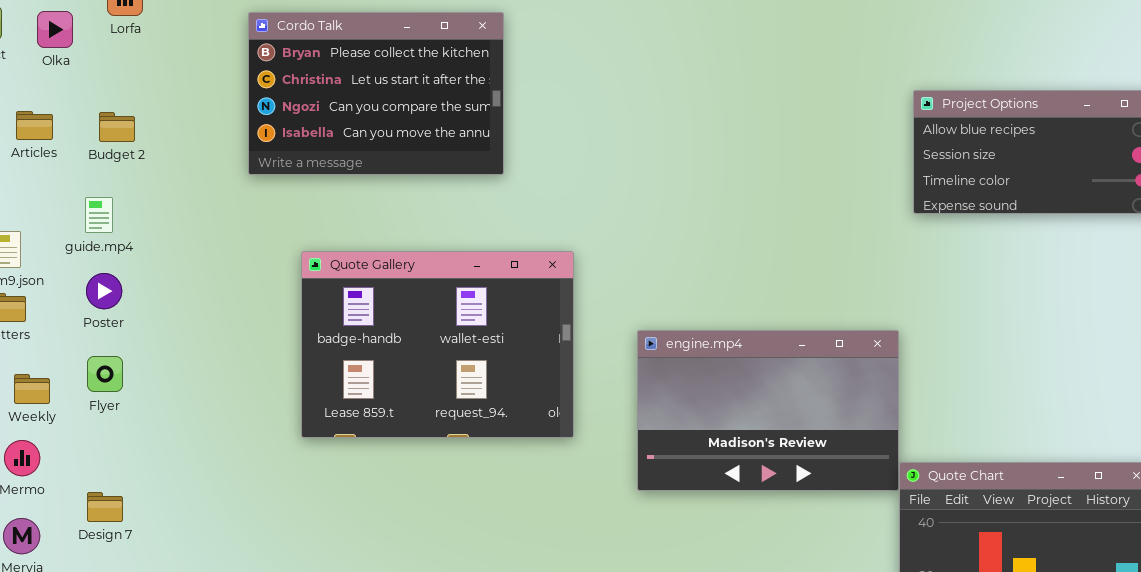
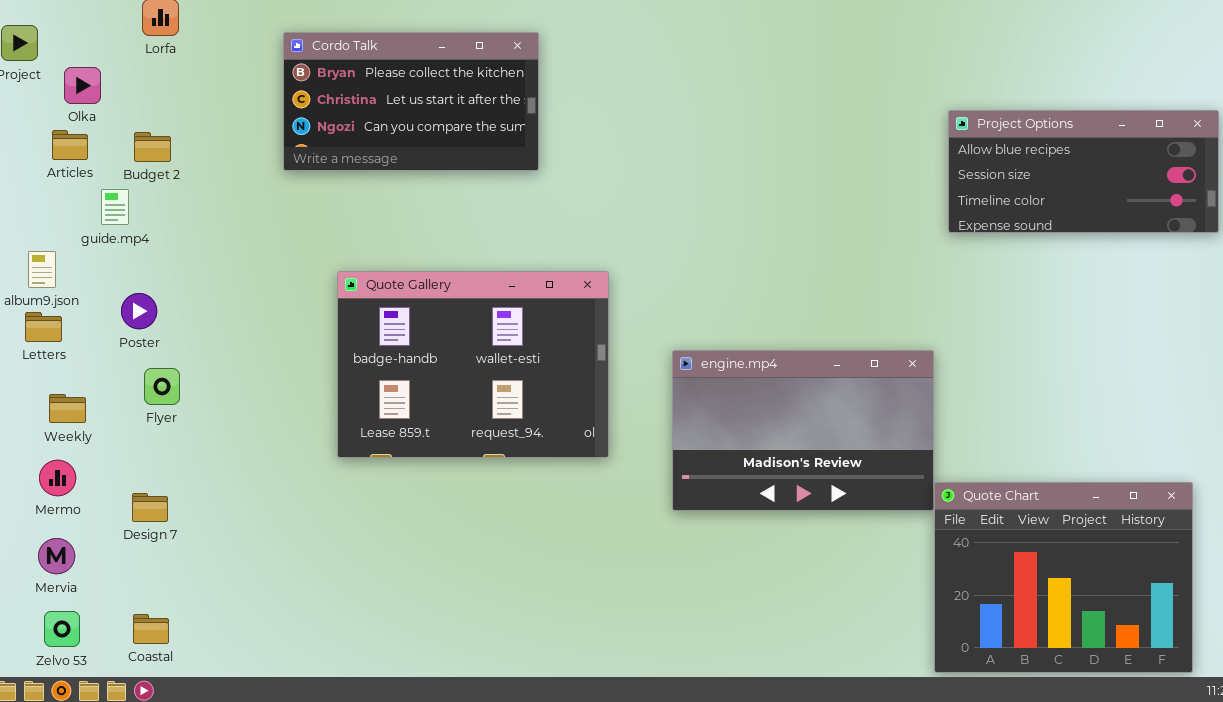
Olka: [37,11,73,48] -> [64,67,101,104], moved
Cordo Talk: [248,12,504,175] -> [283,32,539,171], resized
guide.mp4: [85,197,113,233] -> [101,189,129,225], moved
Flyer: [87,356,123,392] -> [144,368,180,405], moved
Design 7: [87,492,123,522] -> [132,493,168,522], moved

